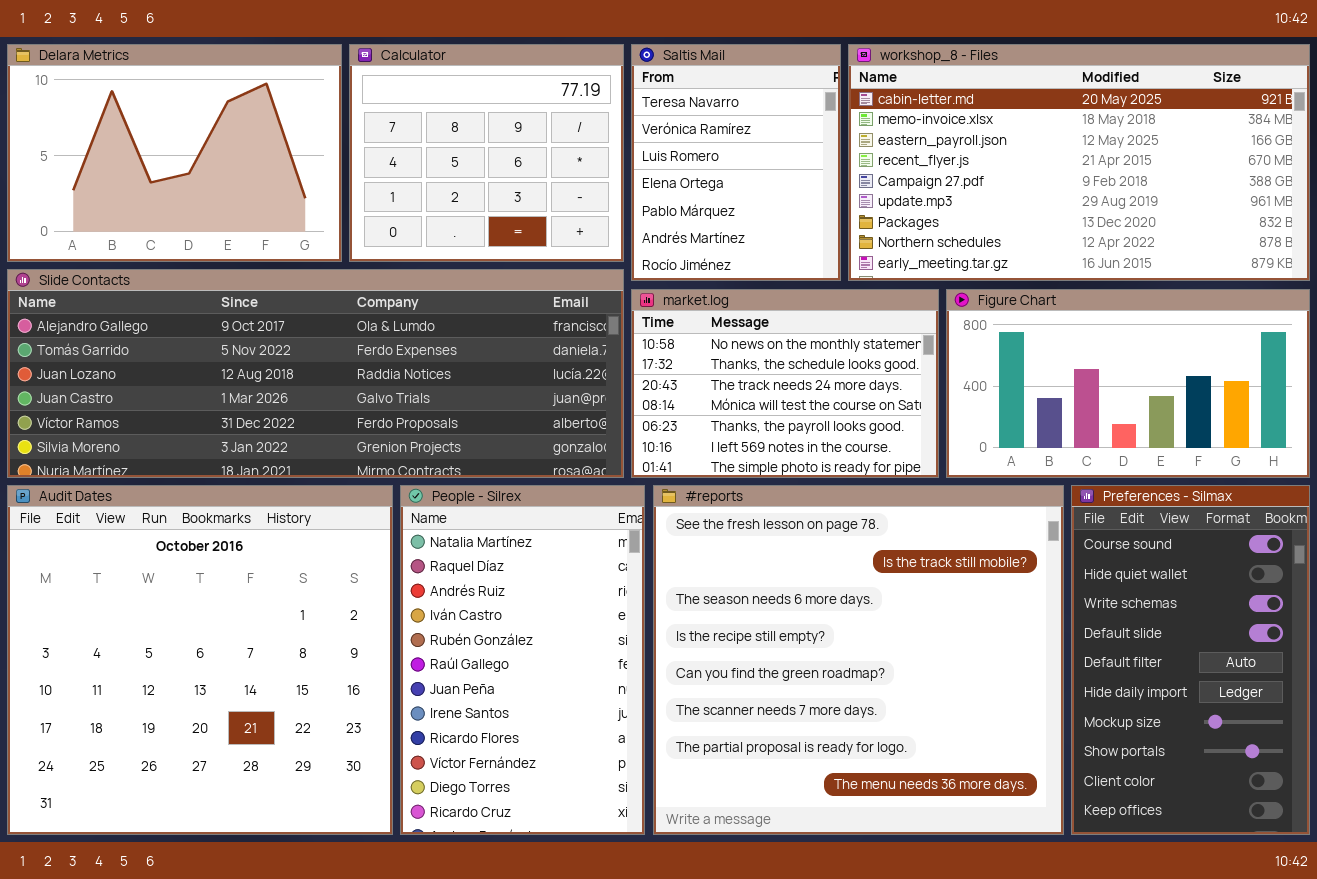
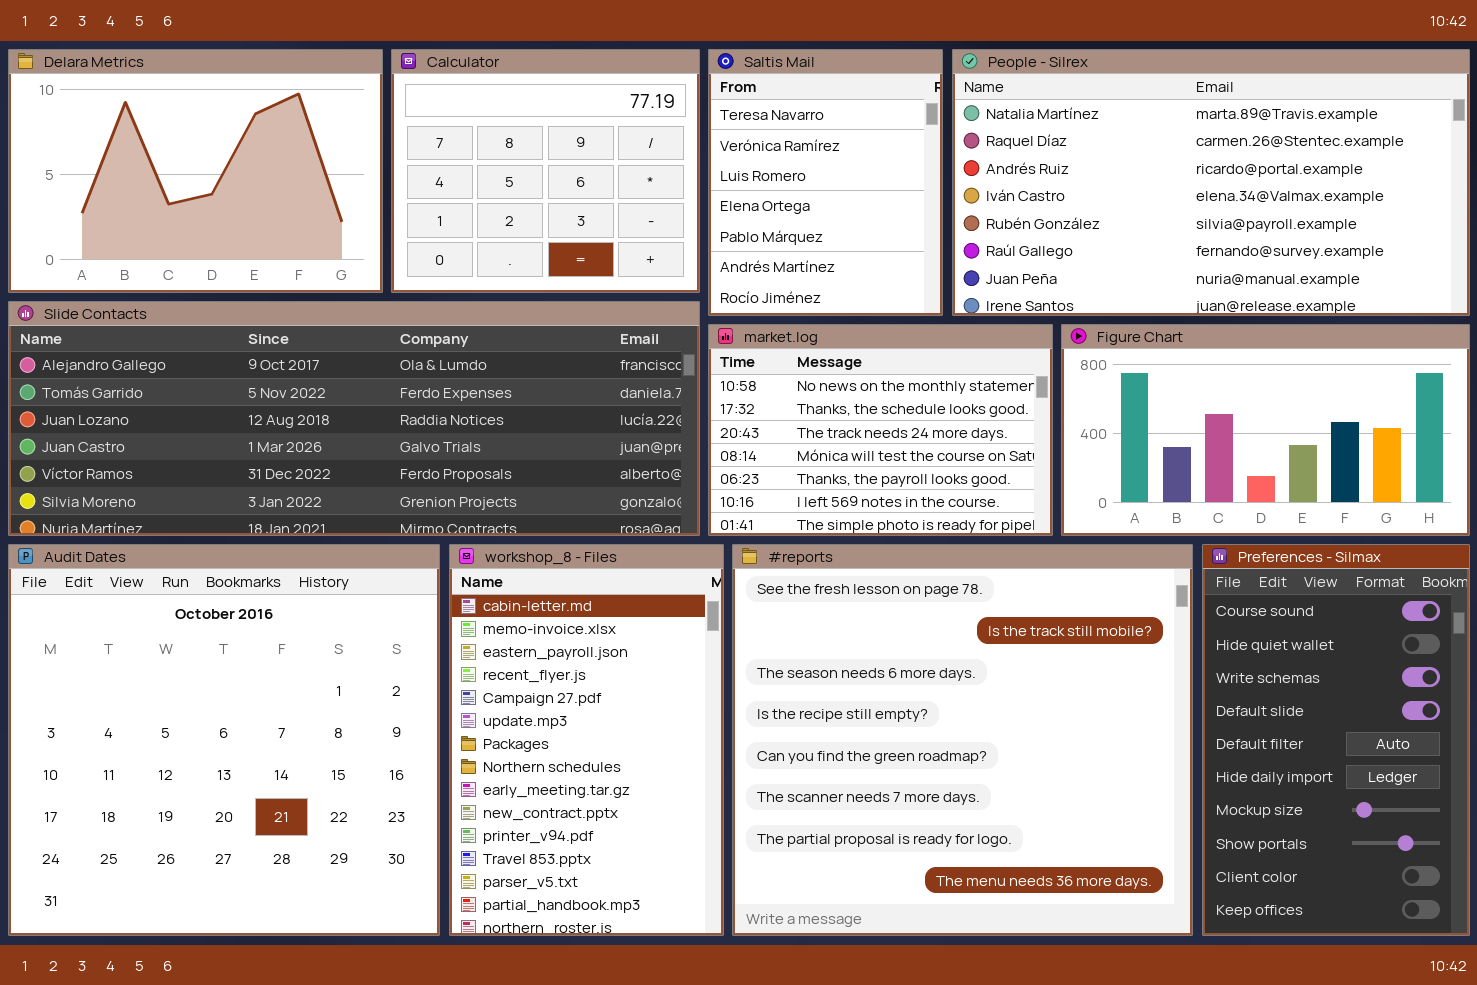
workshop_8 - Files: [848,44,1310,281] -> [449,544,724,936], moved, resized
People - Silrex: [400,485,645,835] -> [952,49,1470,316], moved, resized

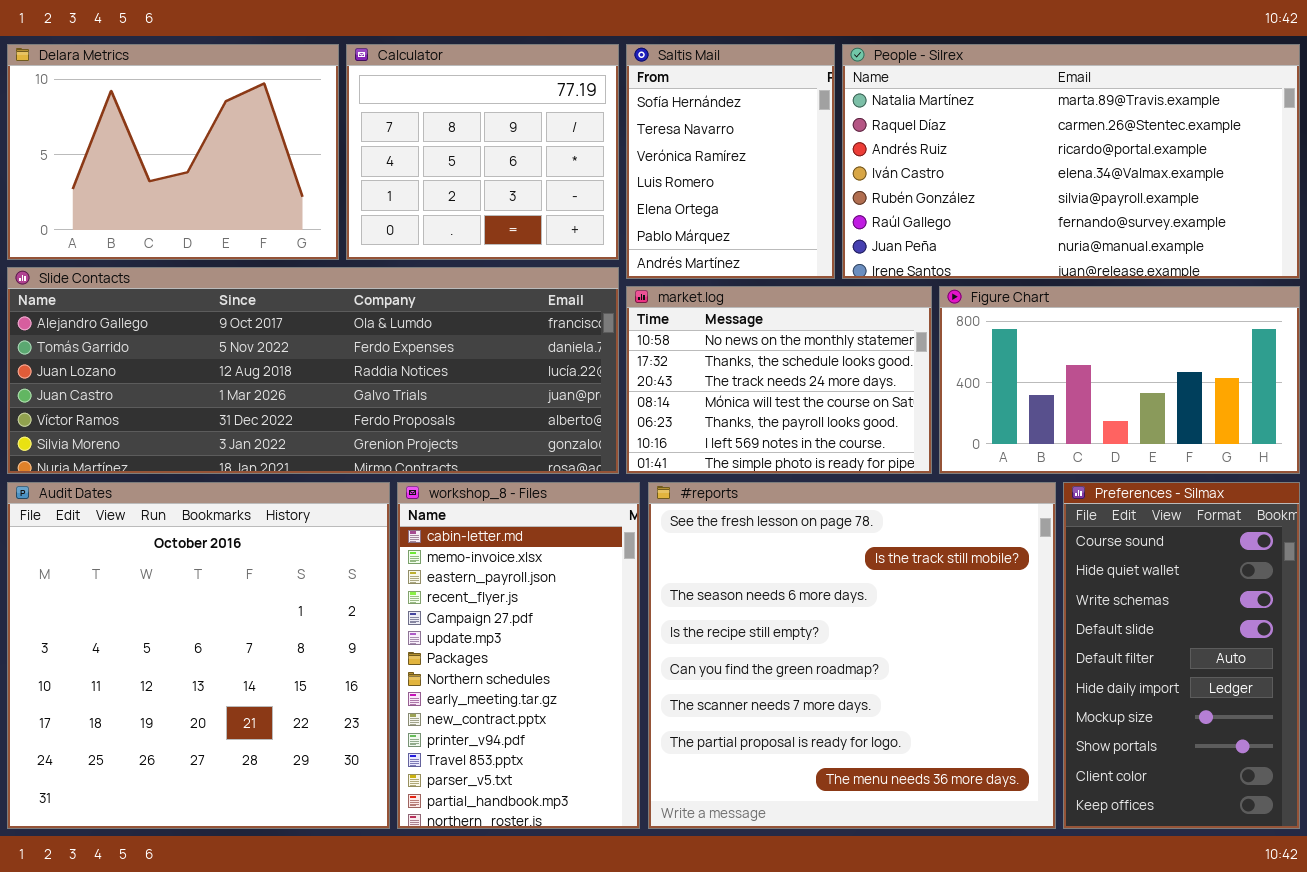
Saltis Mail: [708,49,943,316] -> [626,44,835,279], scrolled up 1 row

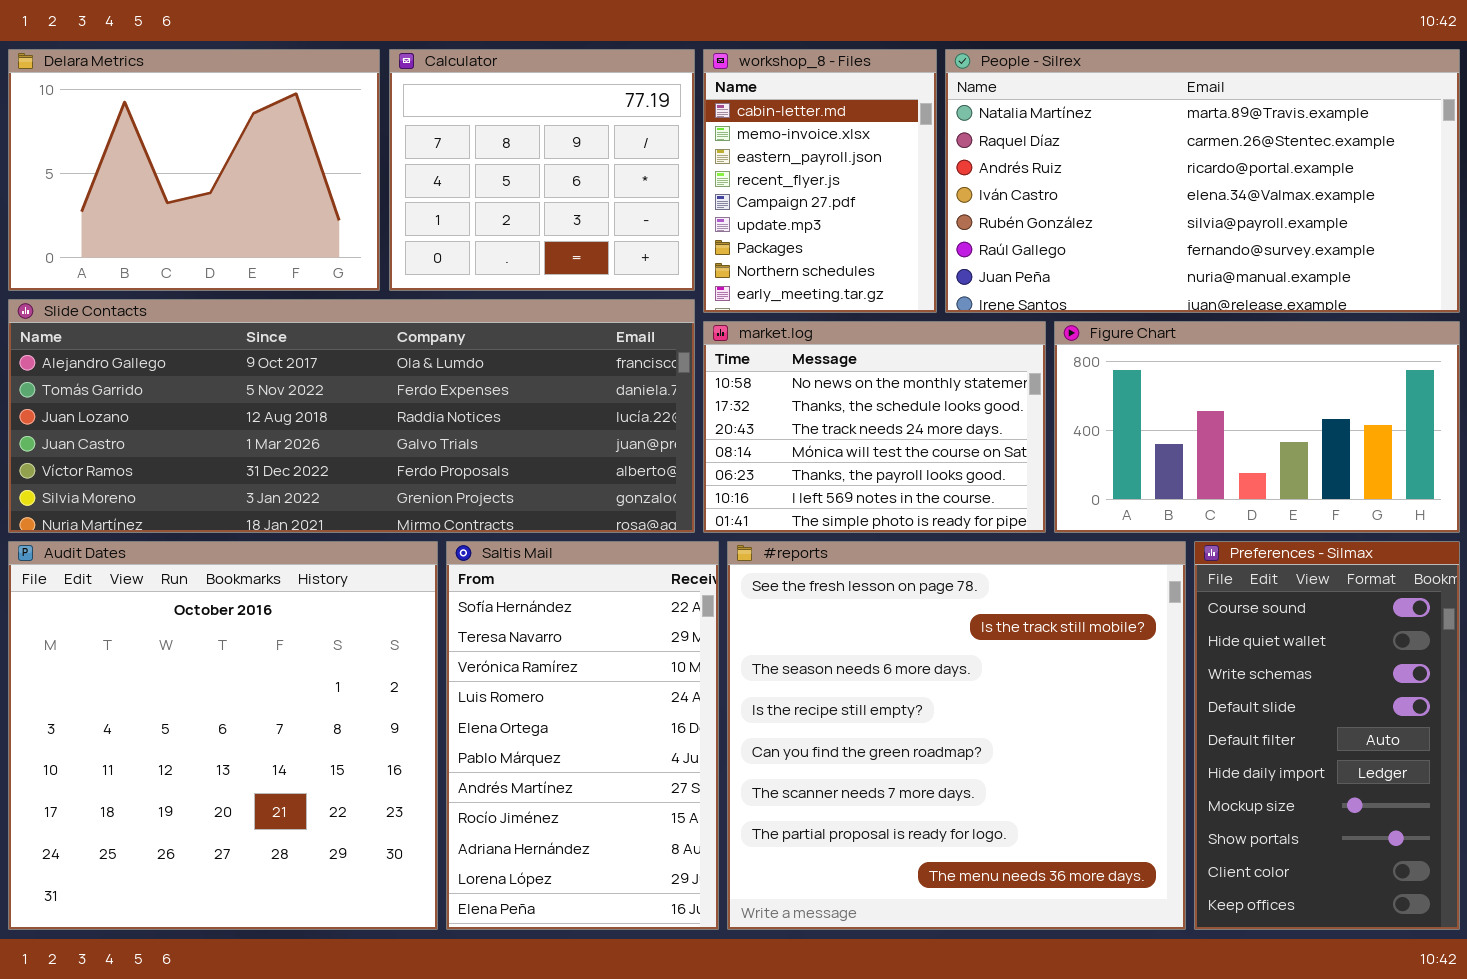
Saltis Mail: [626,44,835,279] -> [446,541,719,930], moved, resized
workshop_8 - Files: [397,482,640,829] -> [703,49,937,313], moved, resized

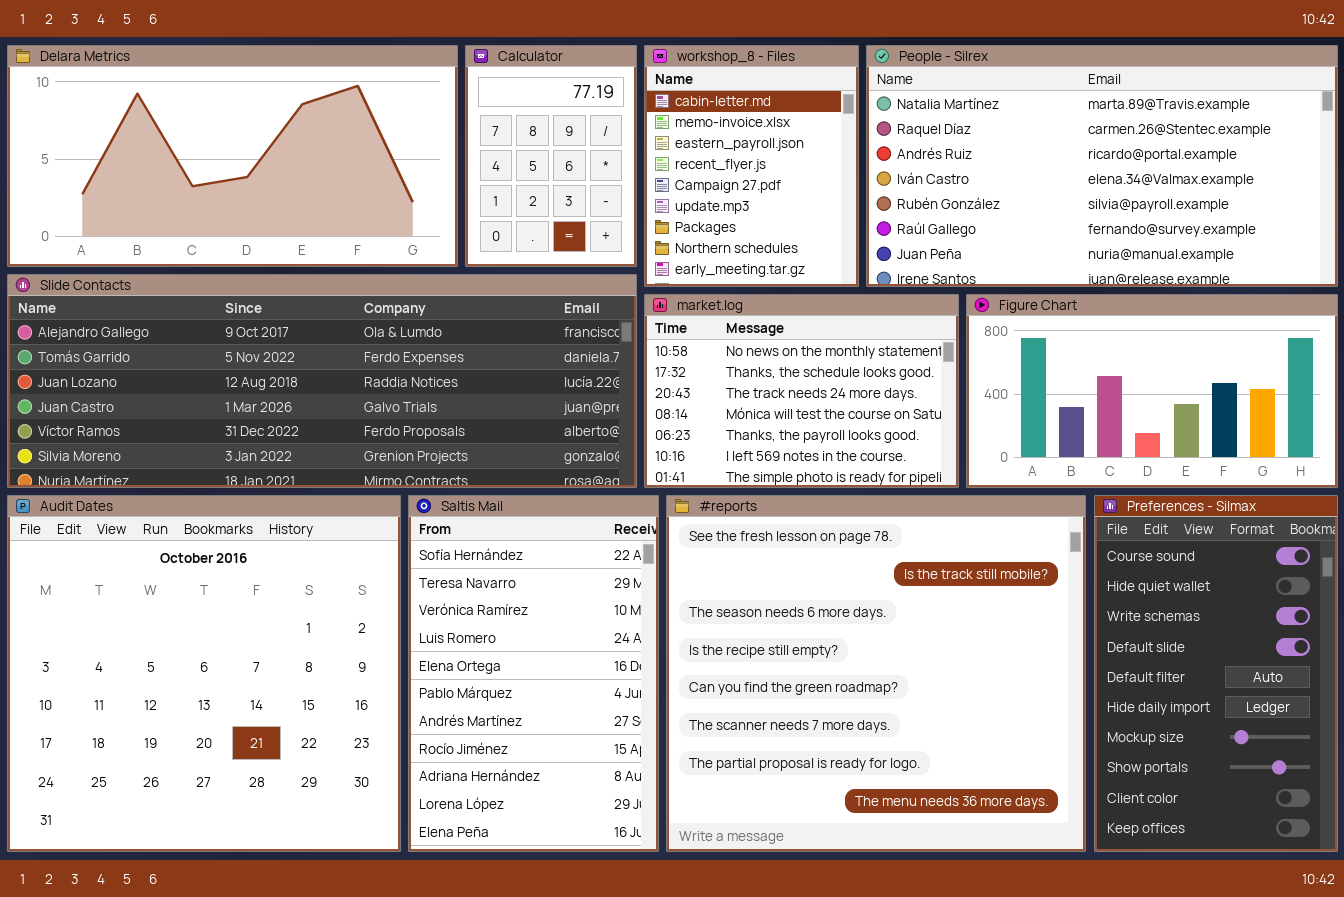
Delara Metrics: [8,49,380,291] -> [7,45,458,267], resized
Calculator: [389,49,695,291] -> [465,45,637,267], resized

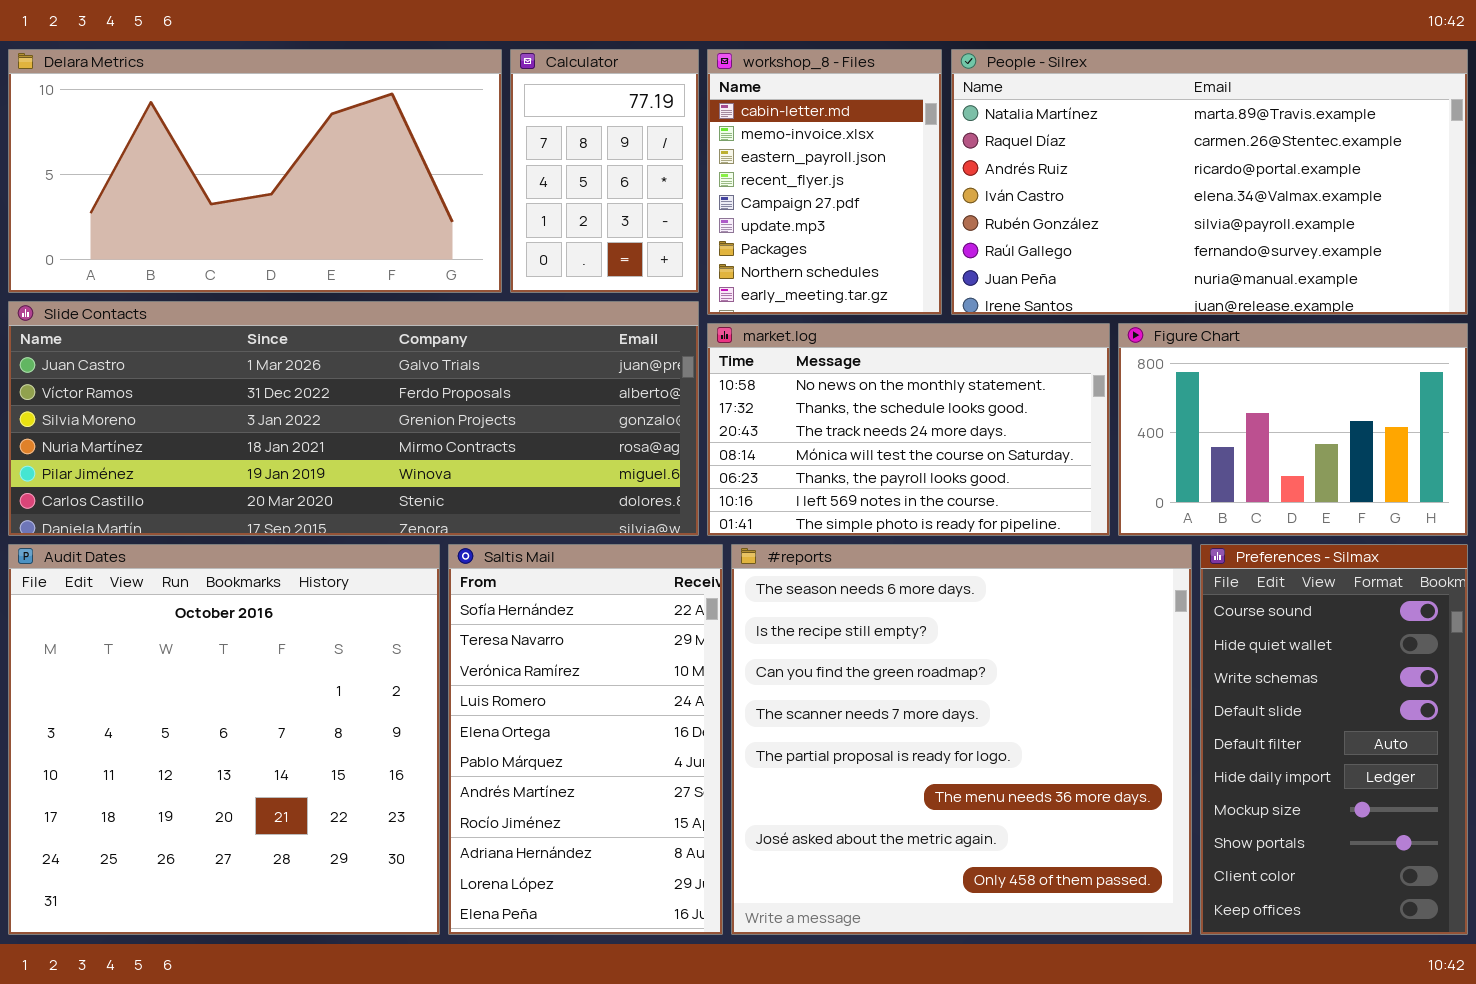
Slide Contacts: [7,274,637,488] -> [8,301,699,536], scrolled down 3 rows
market.log: [644,294,959,488] -> [707,323,1110,536], resized
Figure Chart: [966,294,1338,488] -> [1118,323,1468,536], resized
#reports: [666,495,1086,852] -> [731,544,1192,935], scrolled down 2 rows

